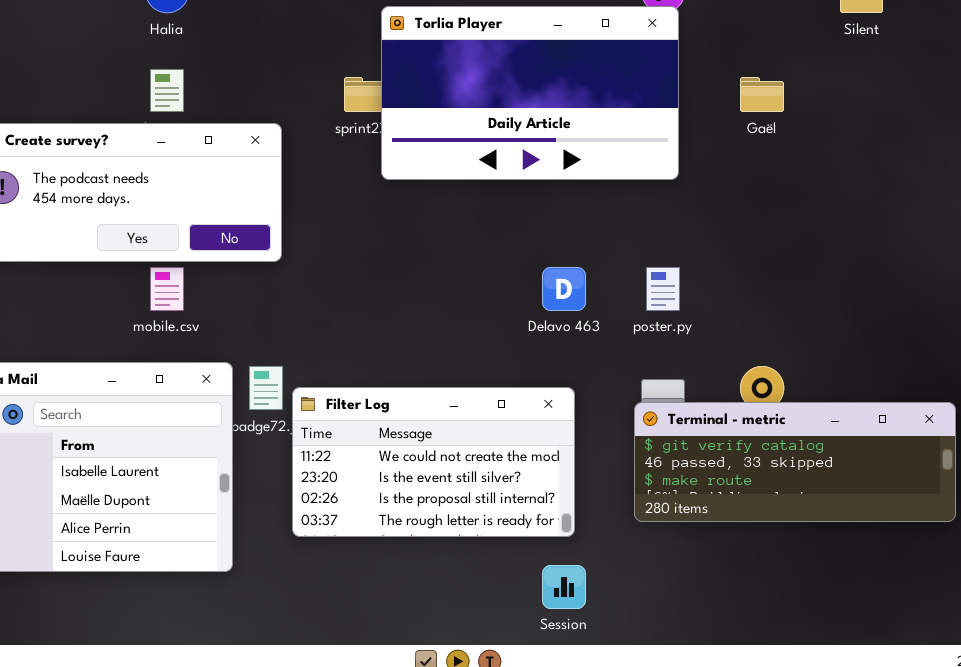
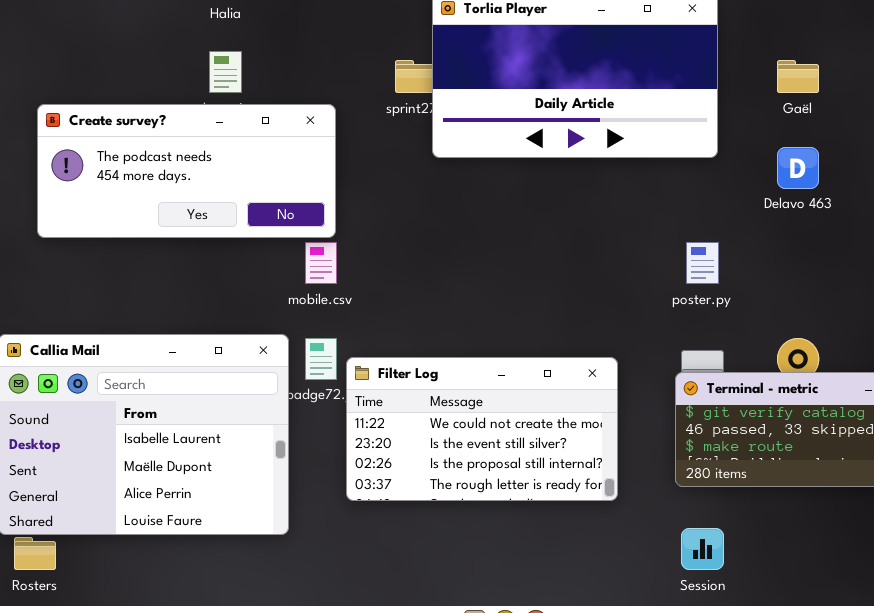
mobile.csv: [150,267,184,311] -> [305,242,337,284], moved
Delavo 463: [542,267,586,311] -> [777,147,819,189], moved
Session: [542,565,586,609] -> [681,528,724,570], moved

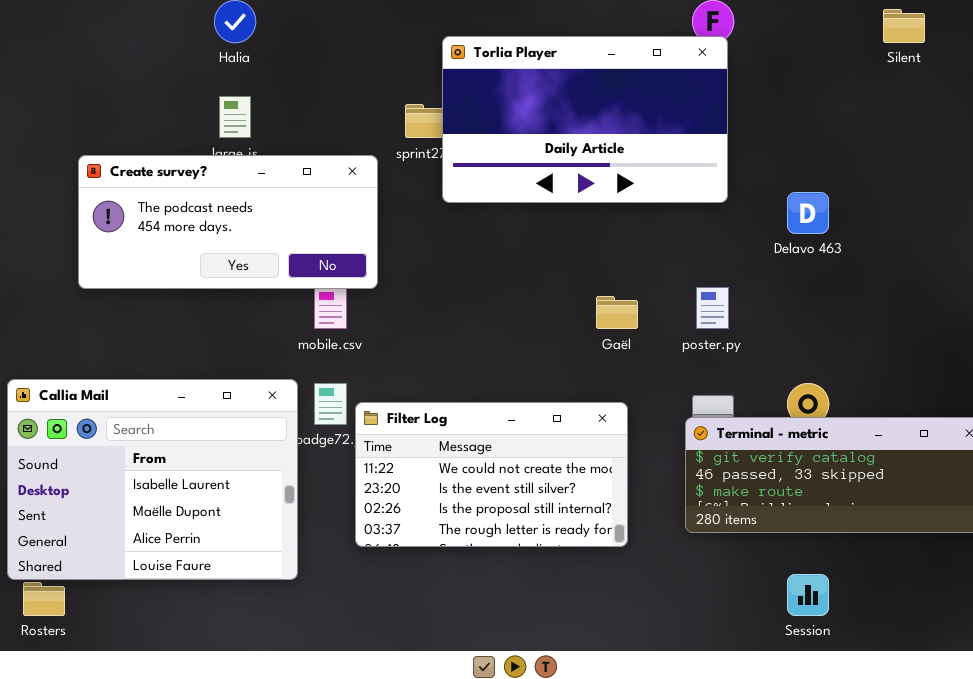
Gaël: [777,60,819,93] -> [596,296,638,329], moved
Create survey?: [37,104,336,238] -> [78,155,378,289], moved
Session: [681,528,724,570] -> [787,574,829,616], moved

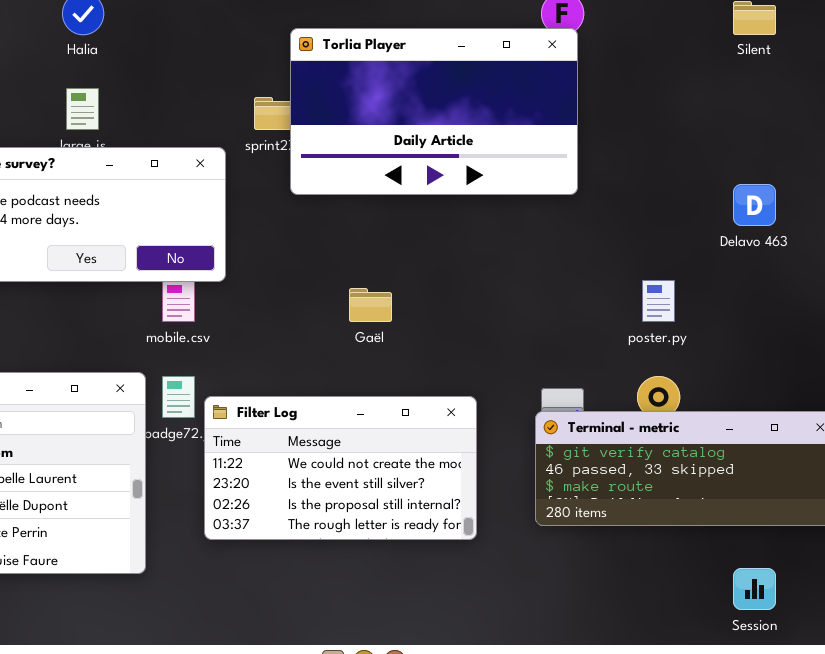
Delavo 463: [787,192,829,234] -> [733,184,776,226], moved
poster.py: [696,287,729,329] -> [642,280,675,322], moved
Gaël: [596,296,638,329] -> [349,288,392,322], moved
Session: [787,574,829,616] -> [733,568,776,610], moved

